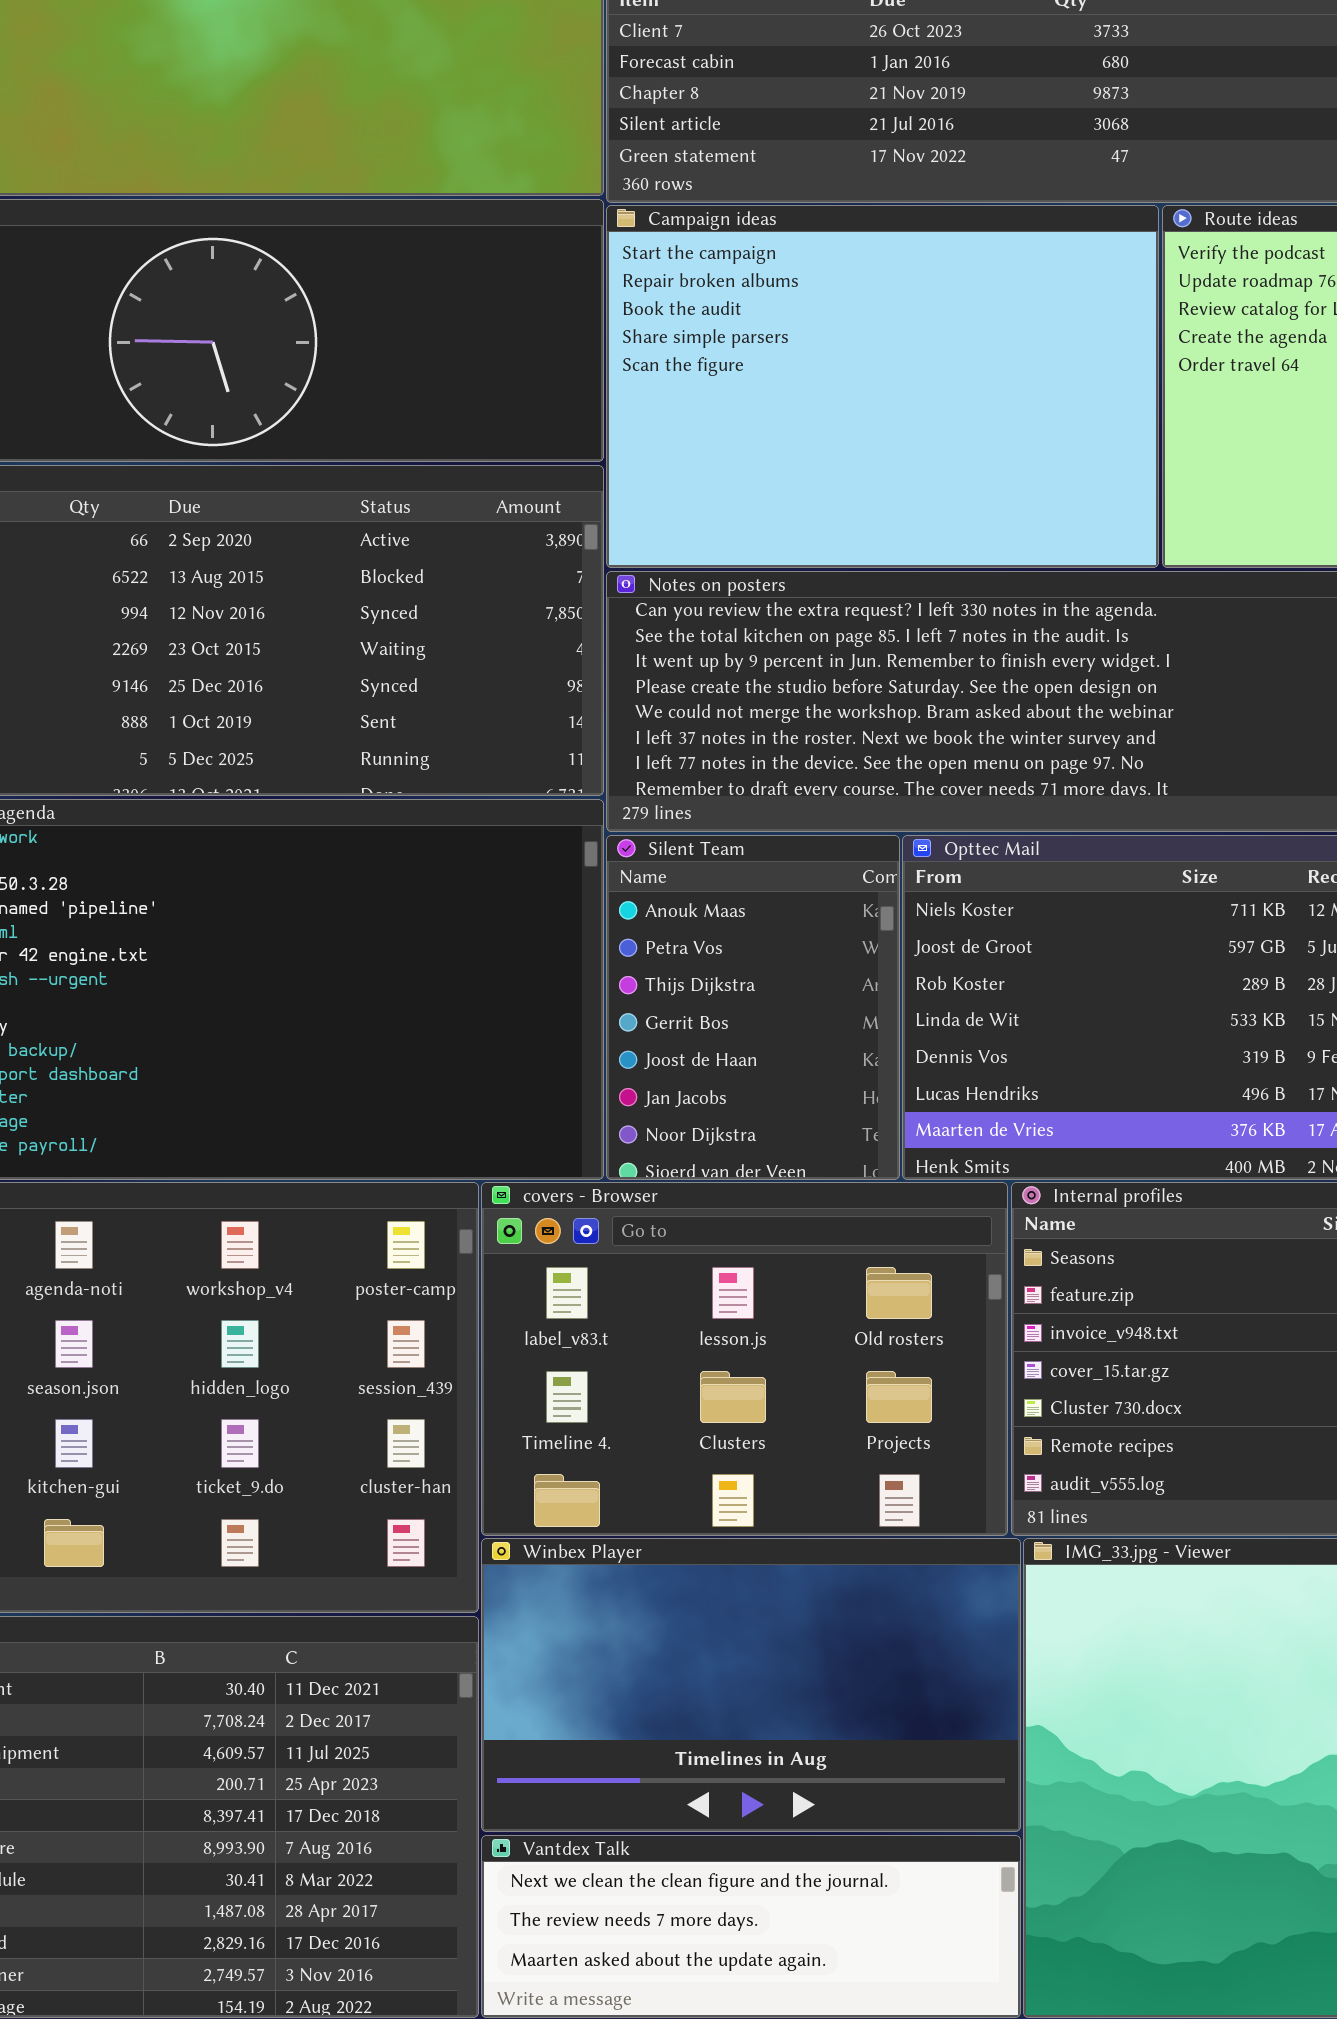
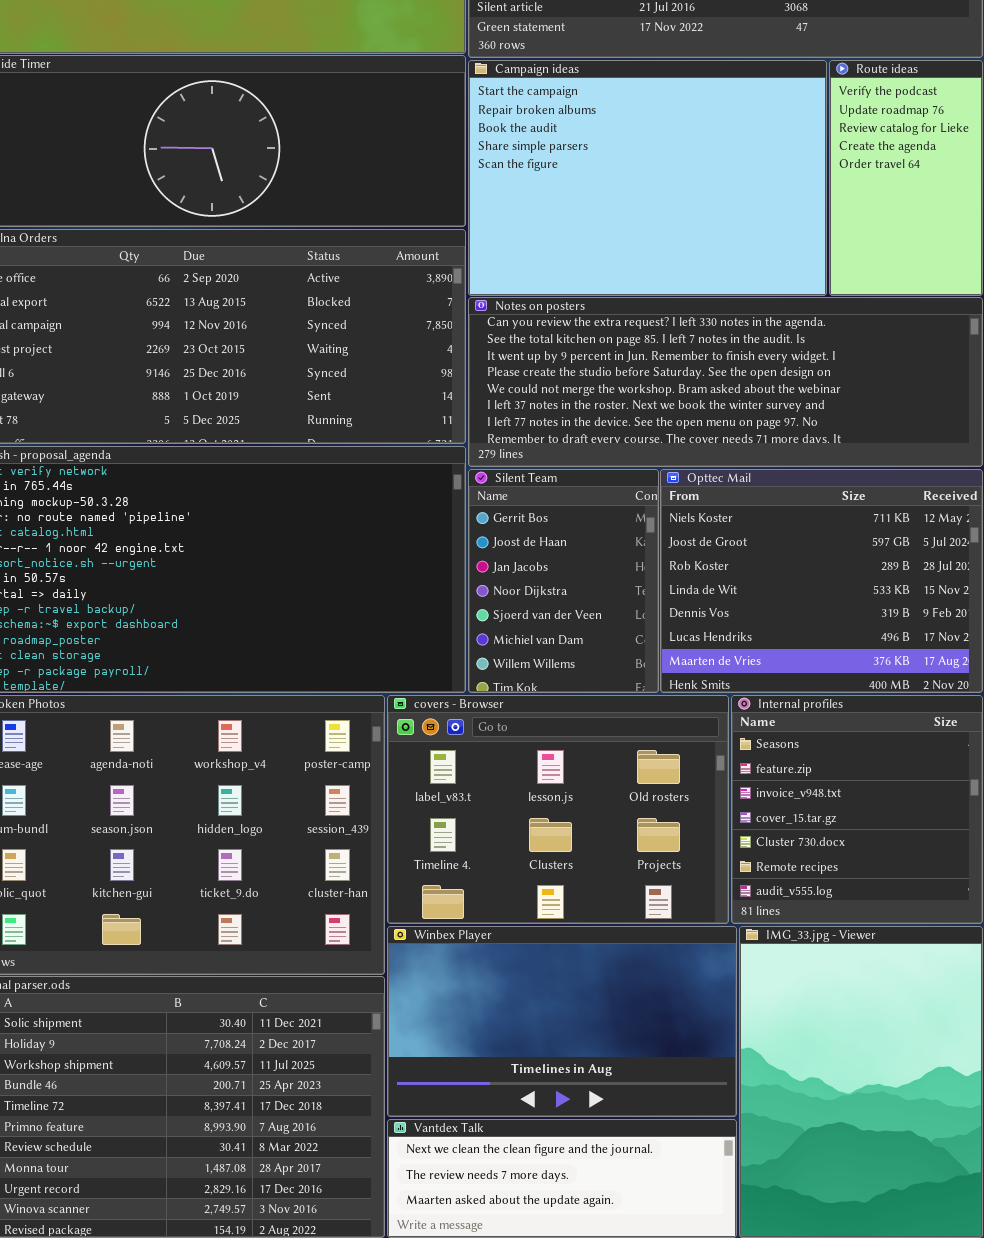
Silent Team: [606,835,900,1180] -> [468,469,659,693], scrolled down 3 rows

